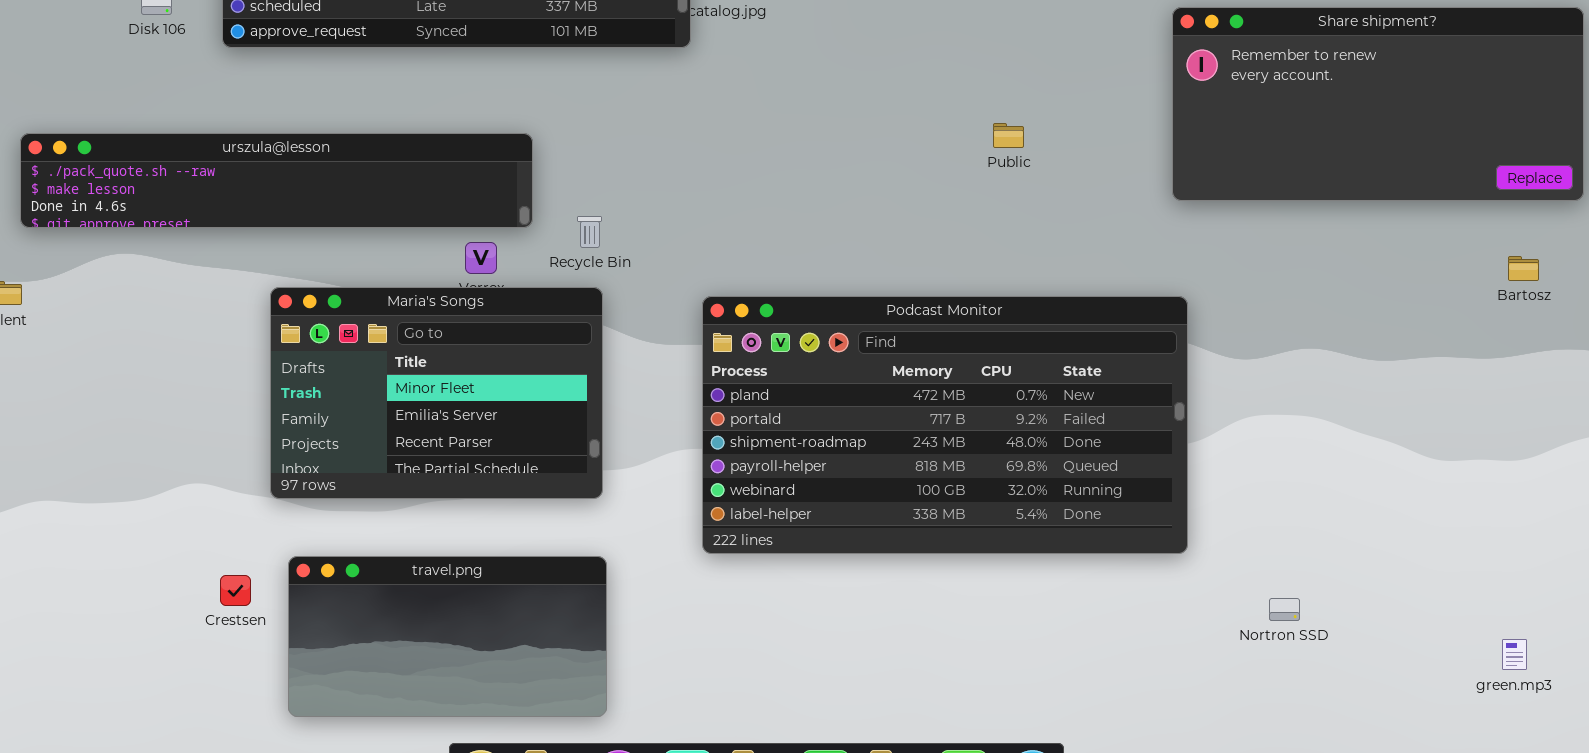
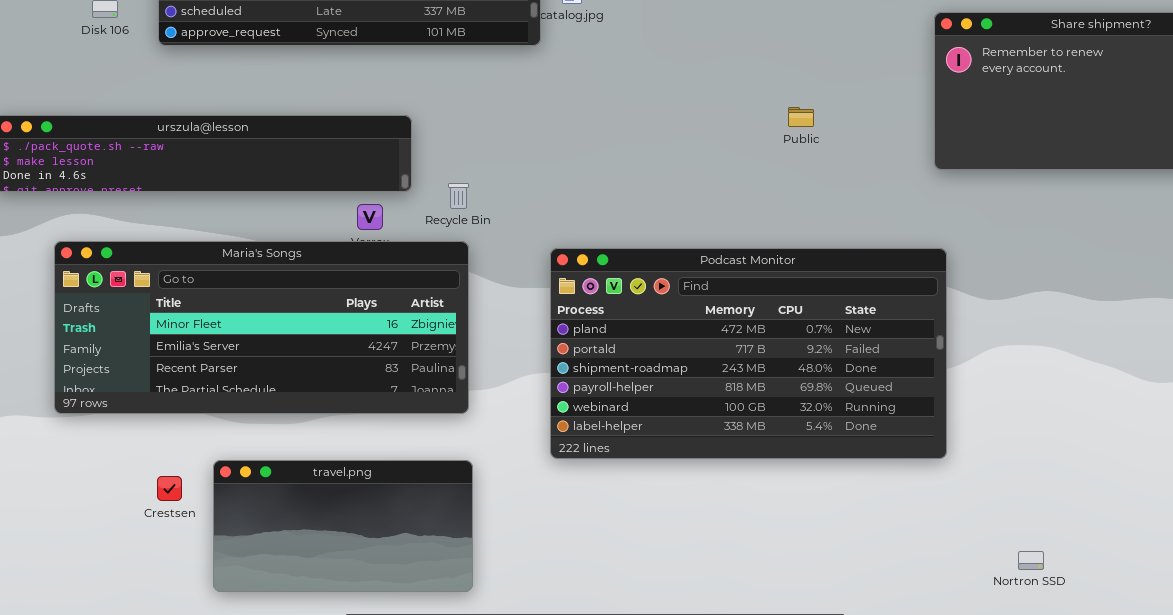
Maria's Songs: [270,287,603,499] -> [54,241,469,414], resized
Nortron SSD: [1269,598,1300,621] -> [1018,551,1044,570], moved

